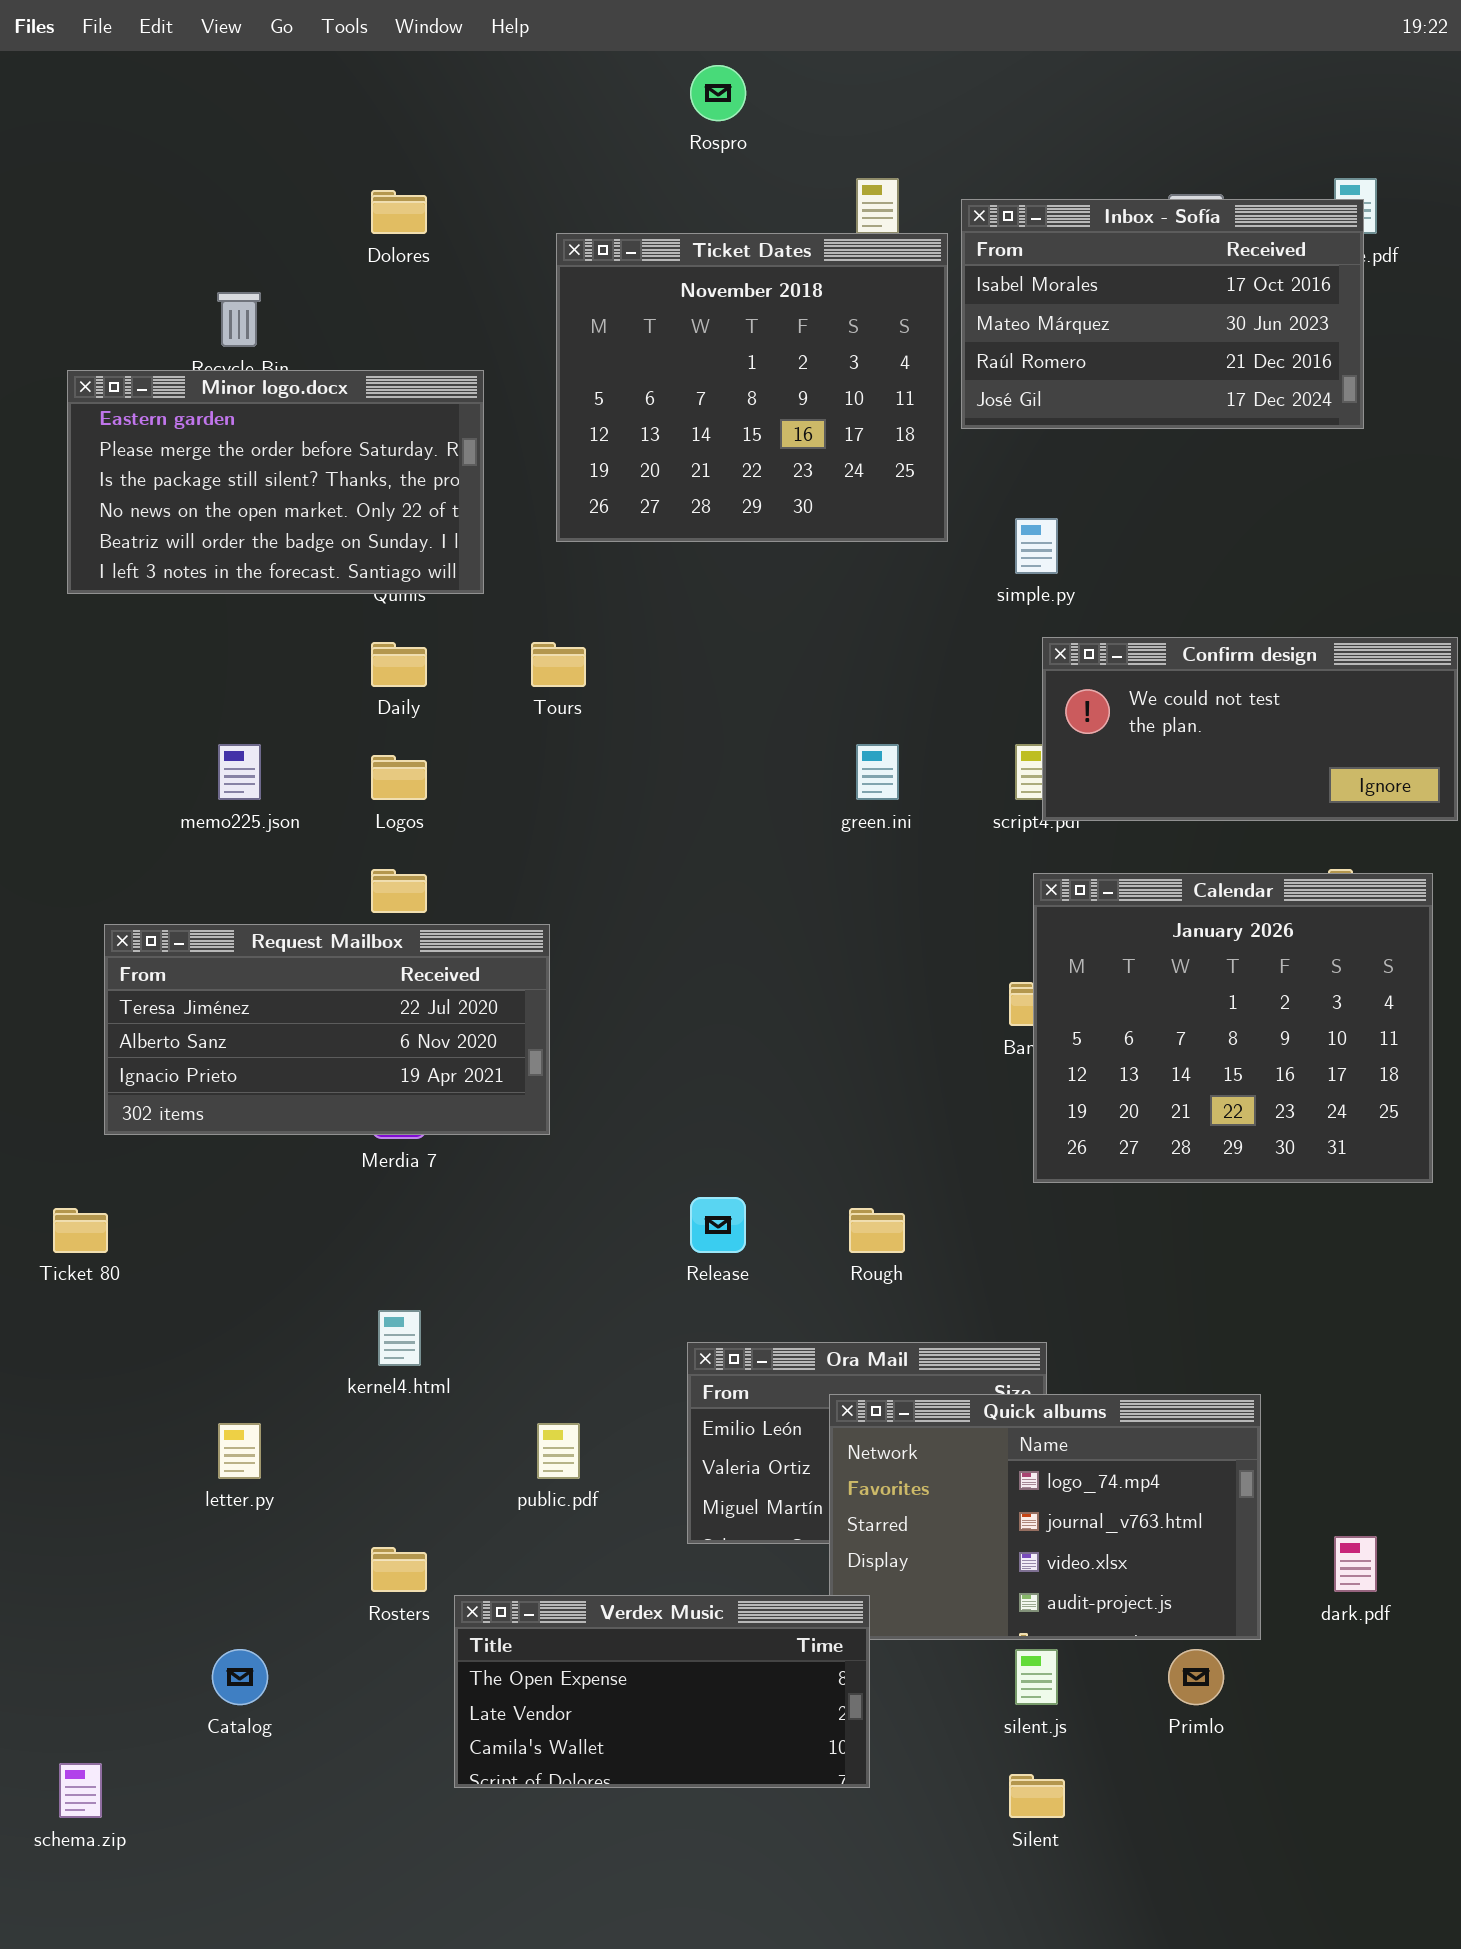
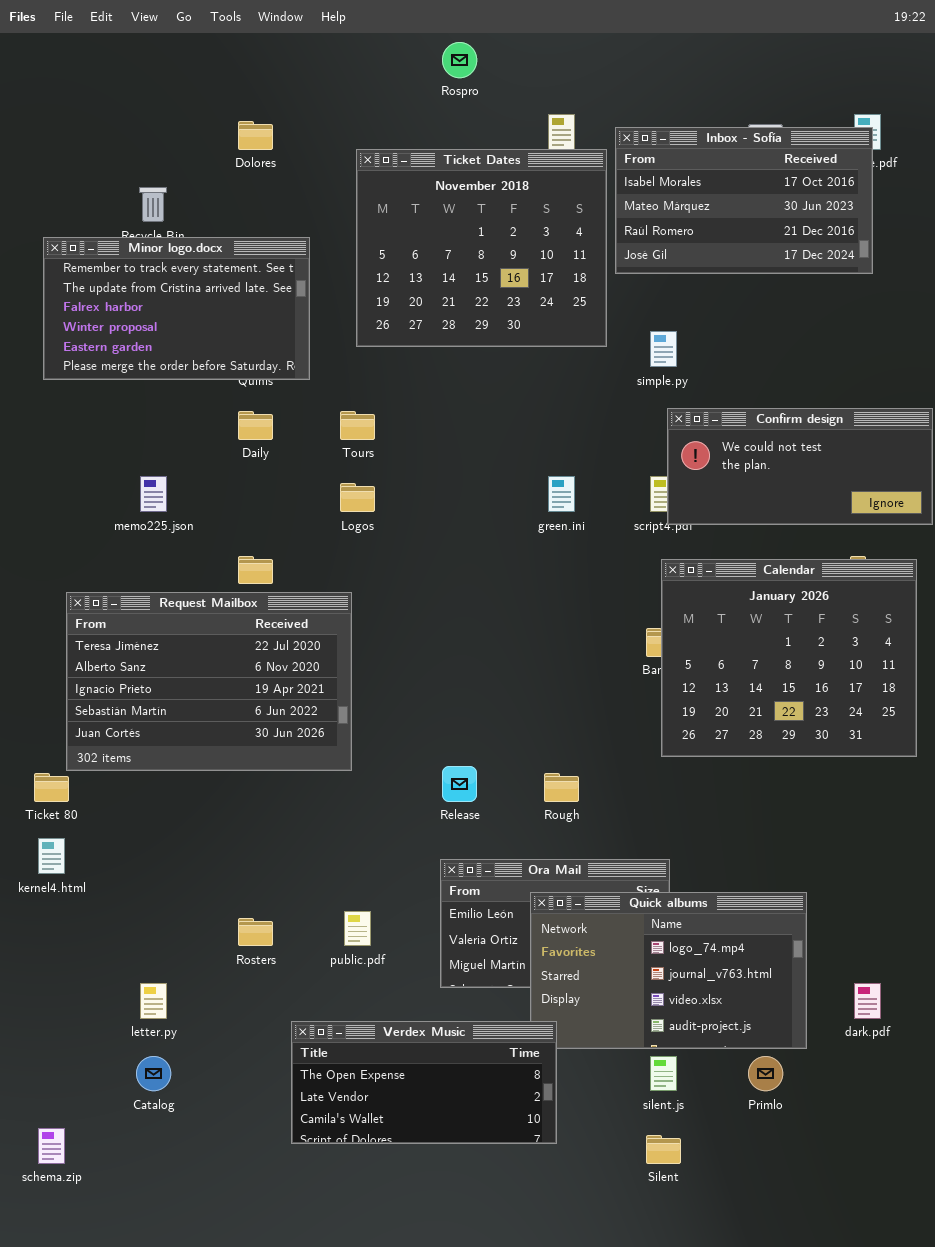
Minor logo.docx: [67,370,484,594] -> [43,237,310,380], scrolled up 4 rows
Logos: [371,755,427,800] -> [340,483,375,512], moved
Request Mailbox: [104,924,550,1135] -> [66,592,352,771], resized
kernel4.html: [378,1310,421,1366] -> [38,838,65,874], moved
letter.py: [218,1423,261,1479] -> [140,983,167,1019], moved
Rosters: [371,1547,427,1592] -> [238,918,273,946], moved

